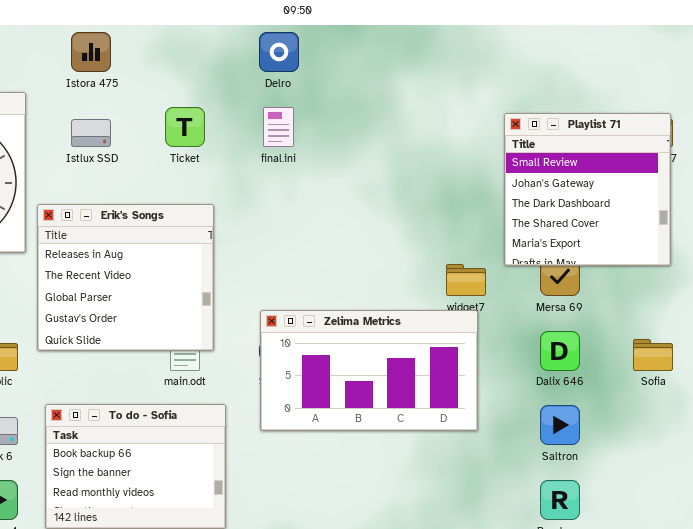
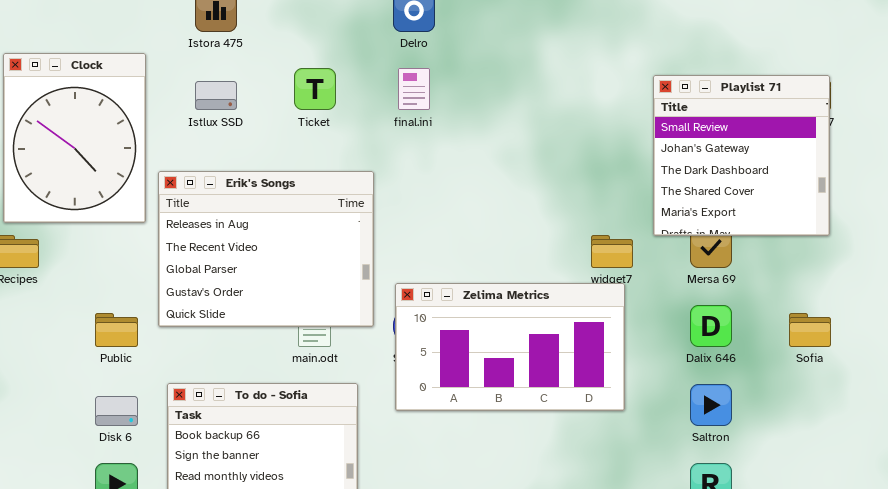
Erik's Songs: [37,204,214,351] -> [158,171,374,327], resized

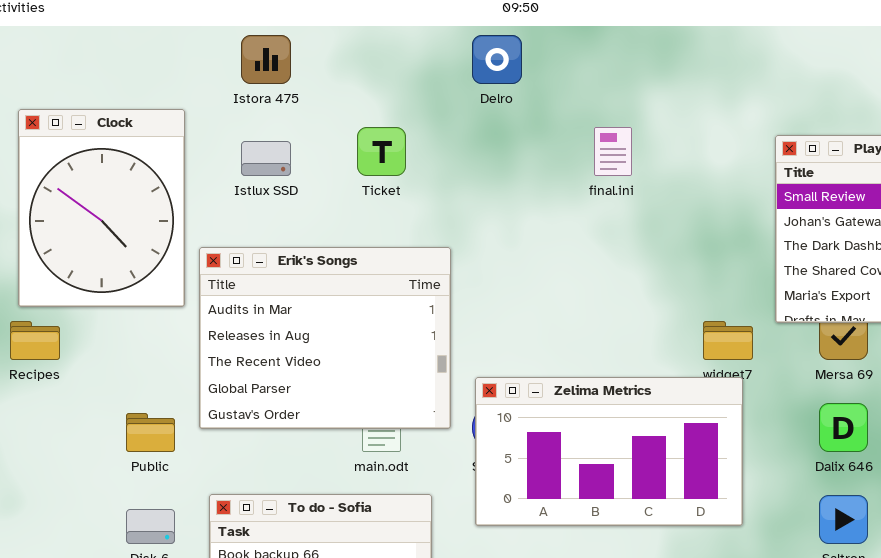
final.ini: [398,68,430,110] -> [594,127,632,176], moved
Erik's Songs: [158,171,374,327] -> [199,247,451,429], scrolled up 1 row

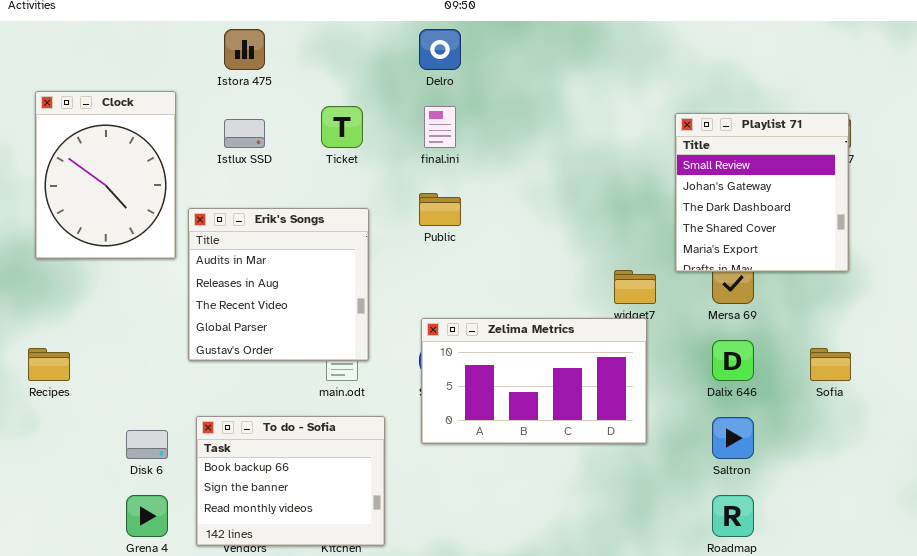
final.ini: [594,127,632,176] -> [424,106,456,148], moved
Erik's Songs: [199,247,451,429] -> [188,208,369,361], resized
Recipes: [10,321,60,360] -> [28,348,70,381], moved
Public: [126,413,175,452] -> [419,193,461,226], moved

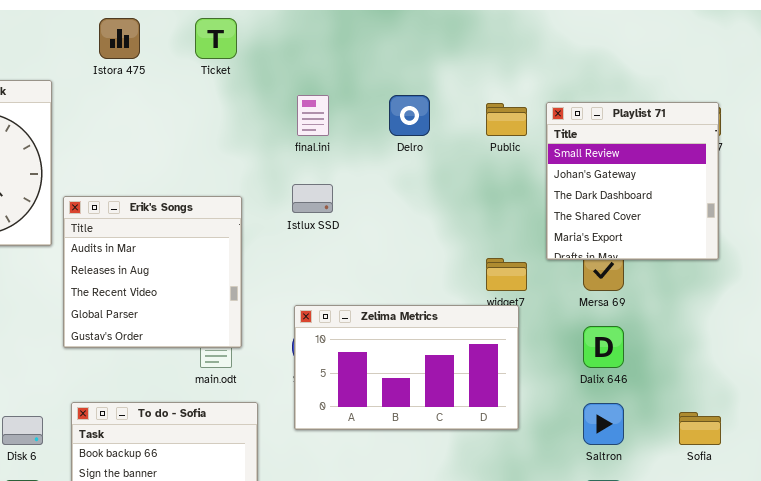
Delro: [419,29,461,70] -> [389,95,430,136], moved
Ticket: [321,106,363,148] -> [195,18,237,59], moved
Istlux SSD: [224,119,265,148] -> [292,184,333,213], moved
Public: [419,193,461,226] -> [486,103,527,136], moved
Sofia: [810,348,851,381] -> [679,412,721,445], moved

